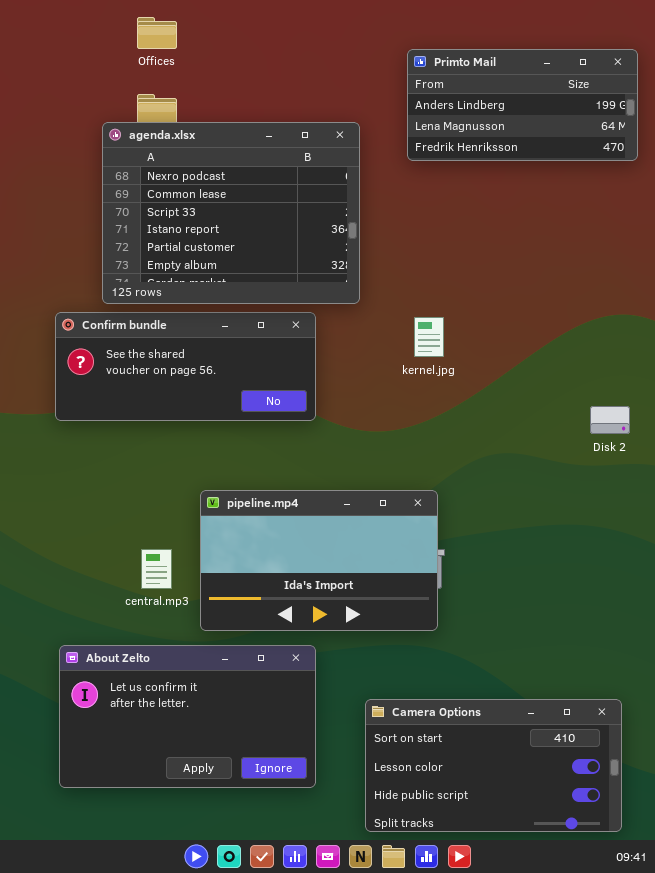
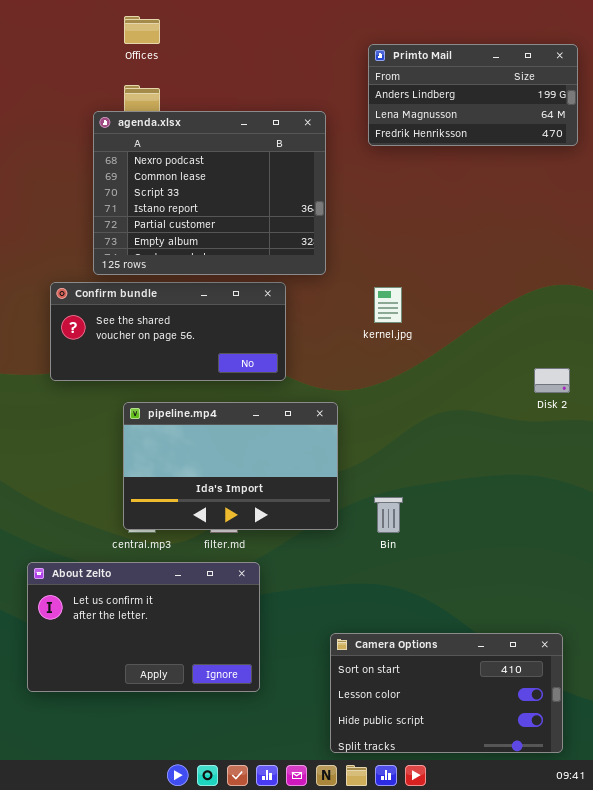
pipeline.mp4: [200,490,438,631] -> [123,402,338,530], moved
About Zelto: [59,645,316,788] -> [27,562,260,692], moved

